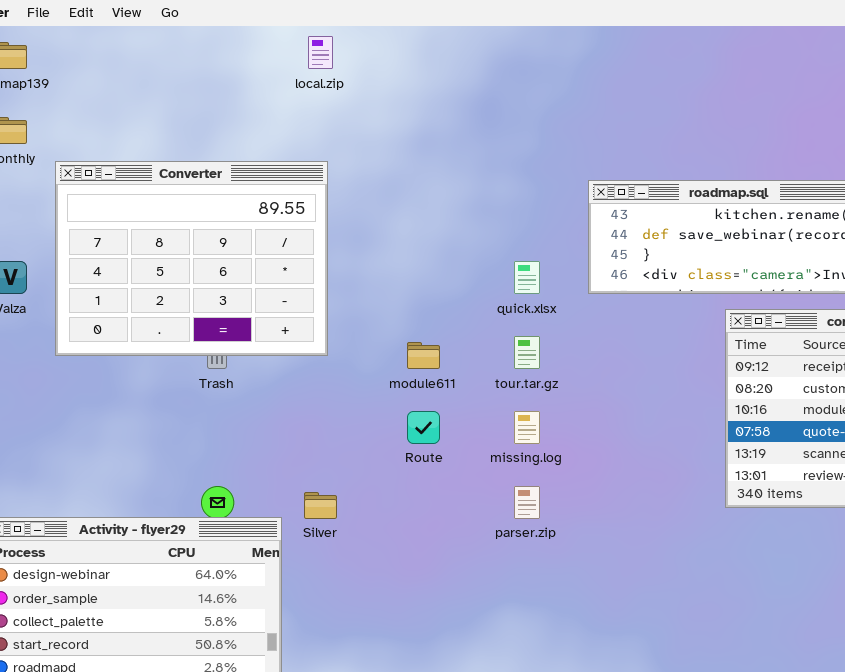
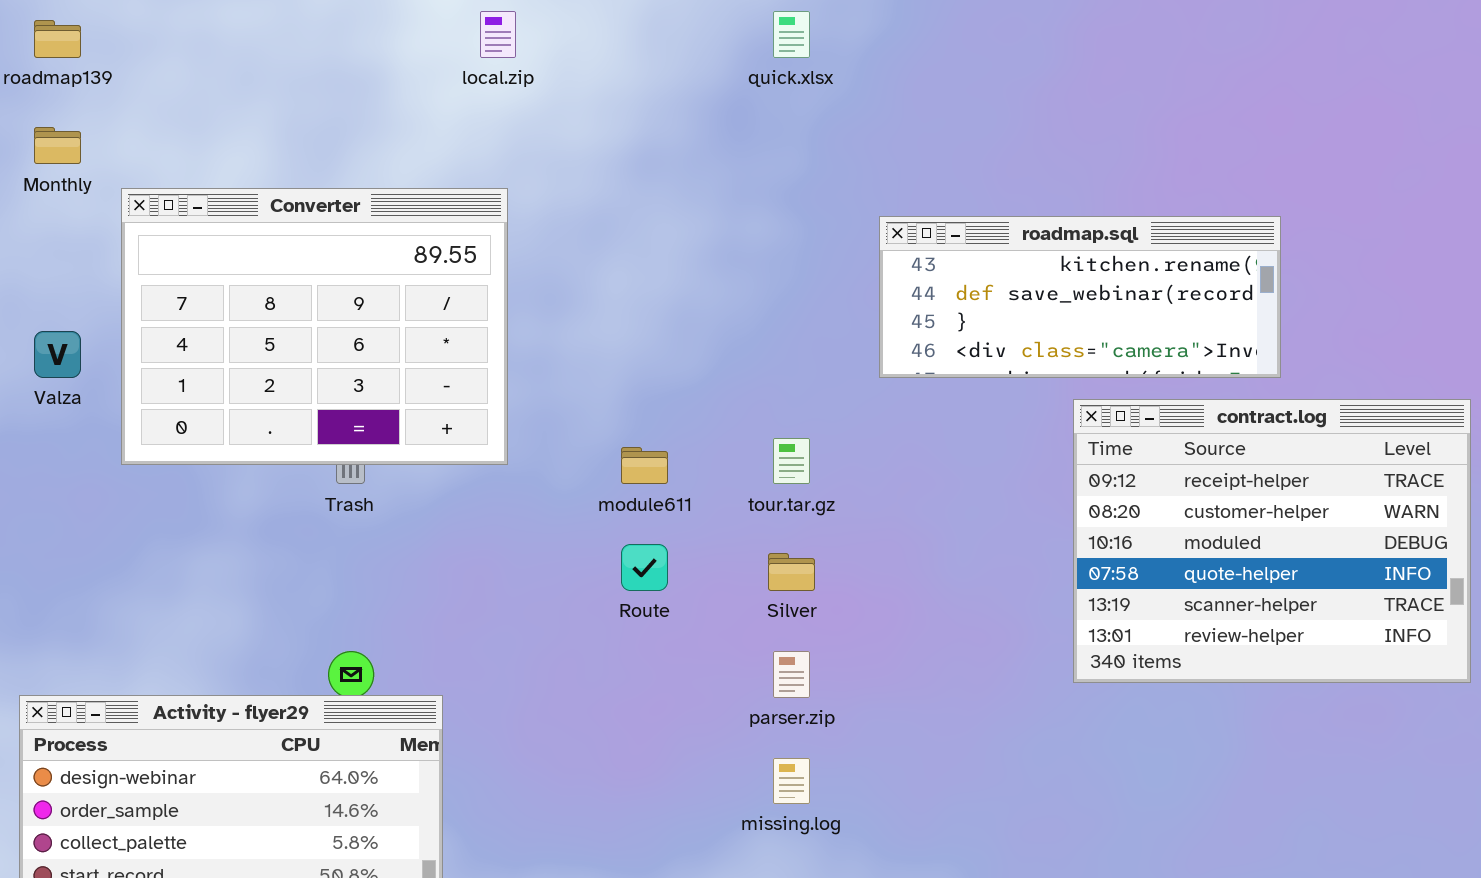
quick.xlsx: [514,261,540,294] -> [773,11,810,58], moved
missing.log: [514,411,540,444] -> [773,758,810,804], moved
Silver: [304,492,337,519] -> [768,553,815,591], moved

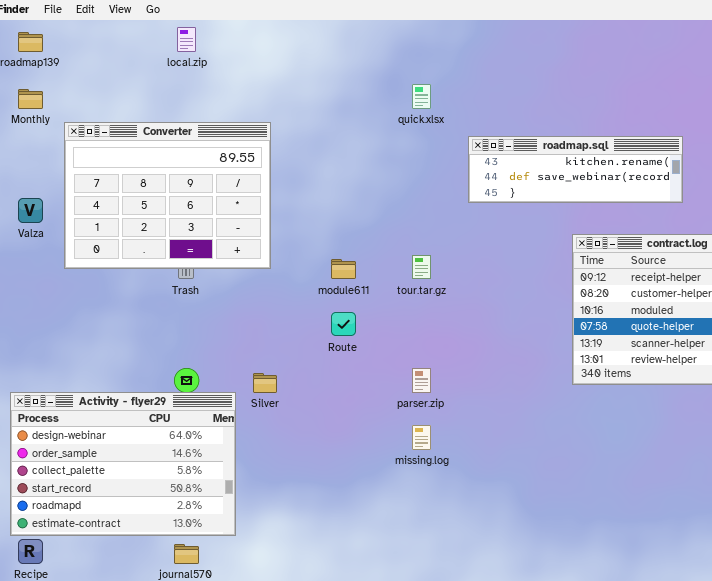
local.zip: [480,11,516,58] -> [177,27,196,52], moved
quick.xlsx: [773,11,810,58] -> [412,84,431,109], moved
roadmap.sql: [879,216,1281,378] -> [468,136,683,203], resized
Silver: [768,553,815,591] -> [253,373,277,393], moved

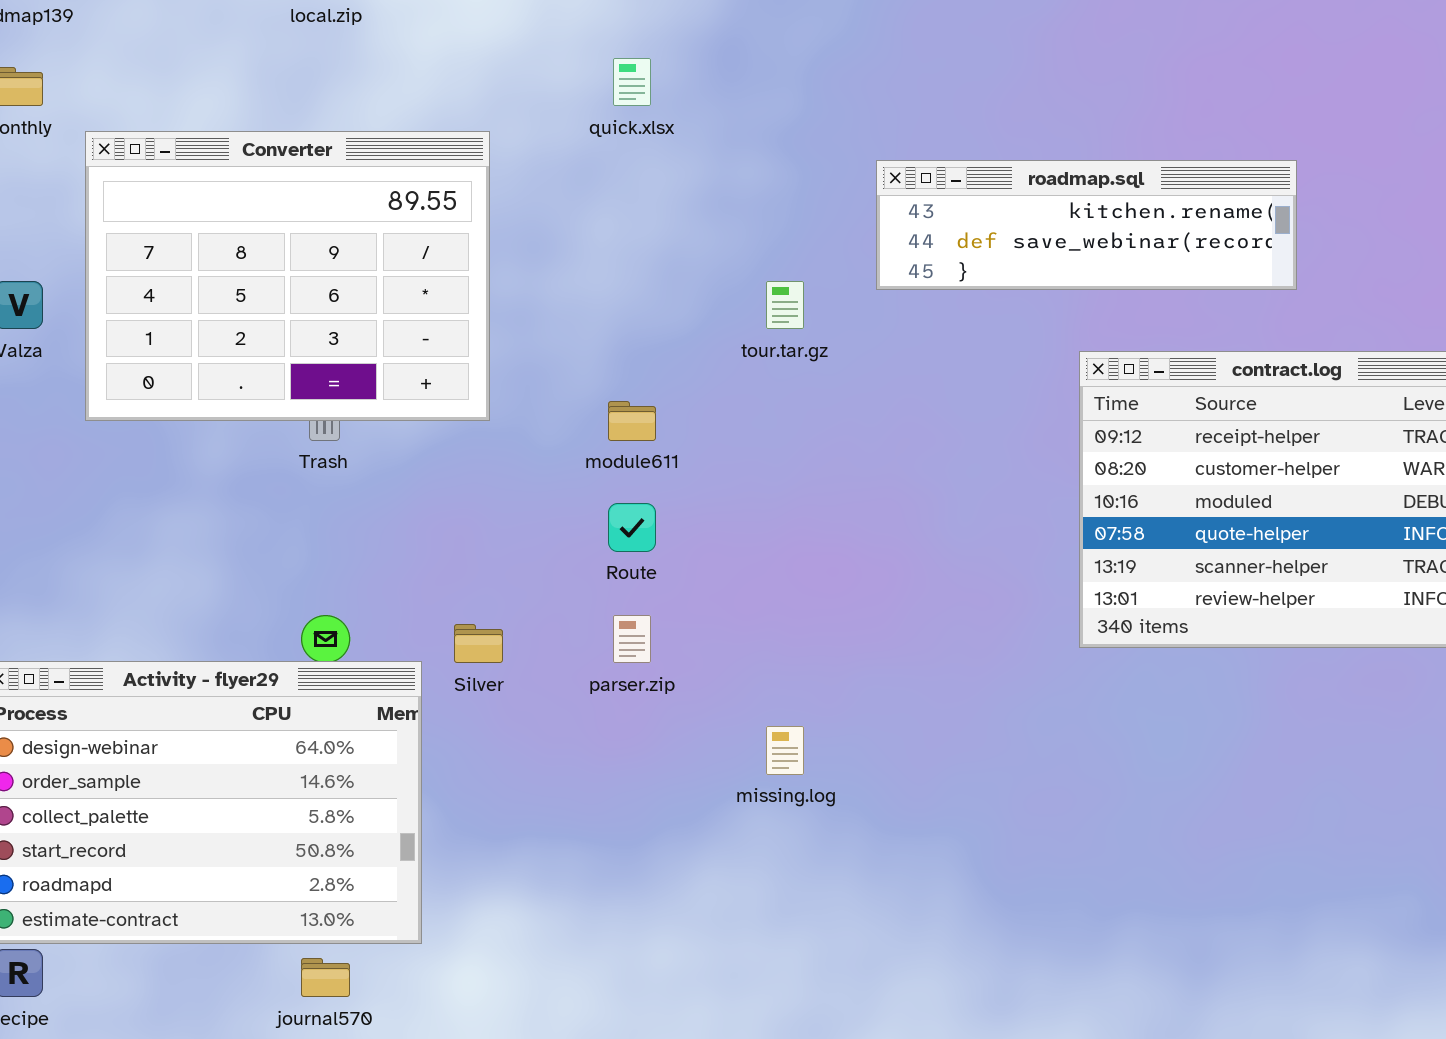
quick.xlsx: [412,84,431,109] -> [613,58,651,106], moved
tour.tar.gz: [412,255,431,279] -> [766,281,804,329], moved
parser.zip: [412,368,431,393] -> [613,615,651,663], moved

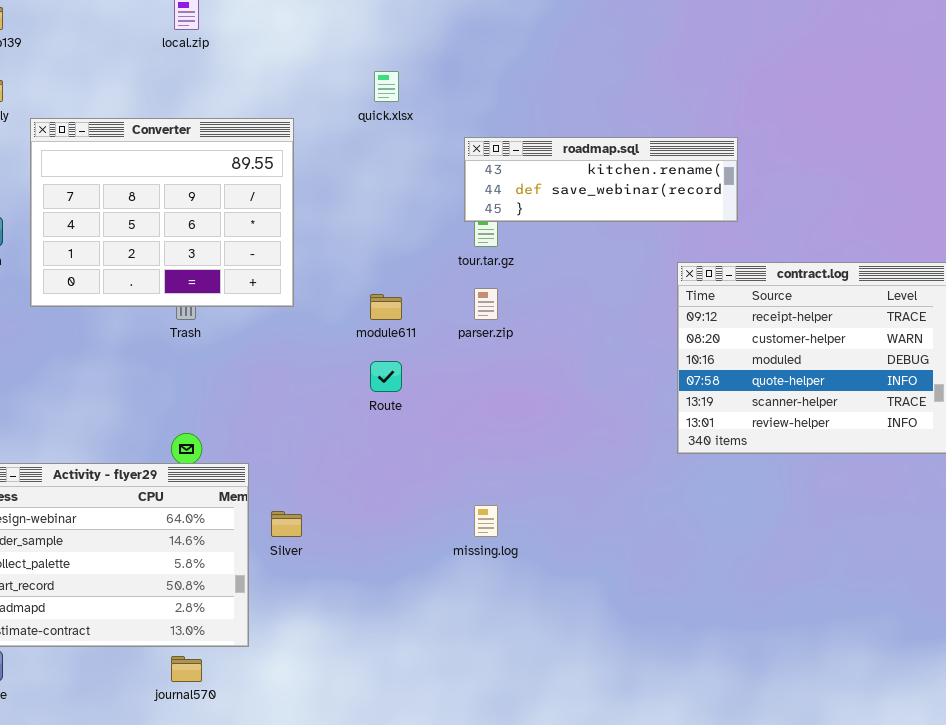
roadmap.sql: [876,160,1297,290] -> [464,137,738,222], moved
parser.zip: [613,615,651,663] -> [474,288,498,320], moved
Silver: [454,624,503,663] -> [271,511,302,537], moved

